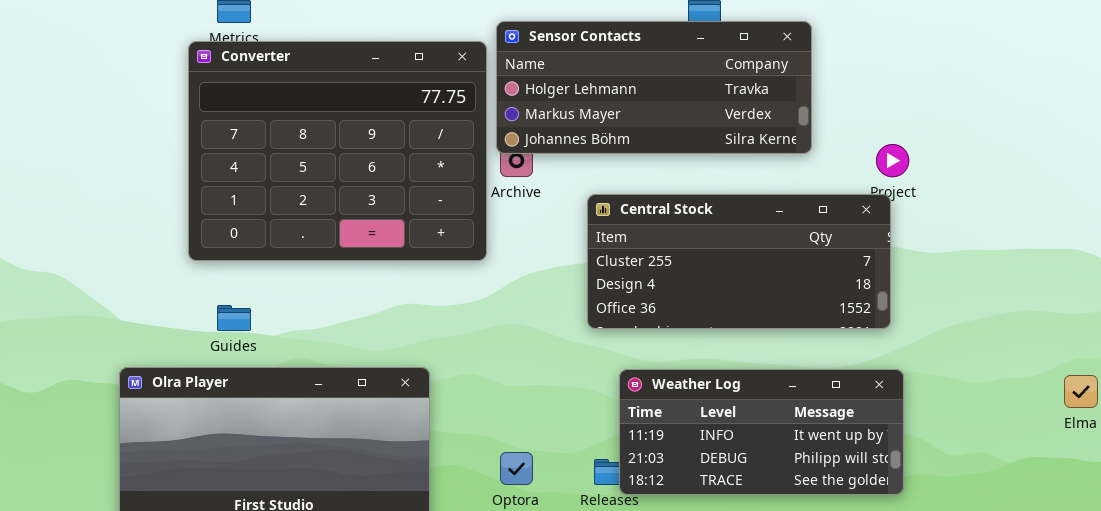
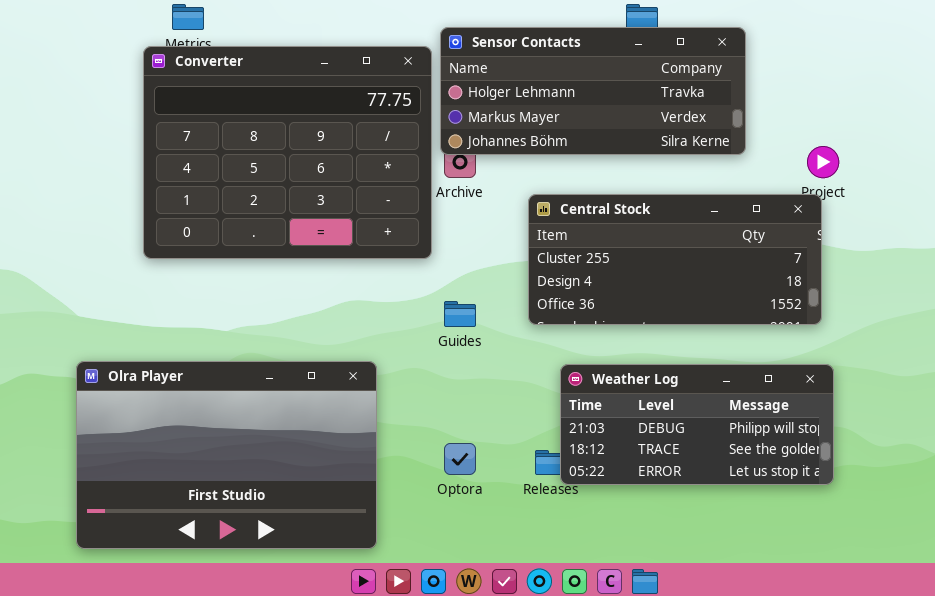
Guides: [217,305,251,331] -> [444,301,476,327], moved
Weather Log: [619,369,904,495] -> [560,364,834,485], scrolled down 1 row

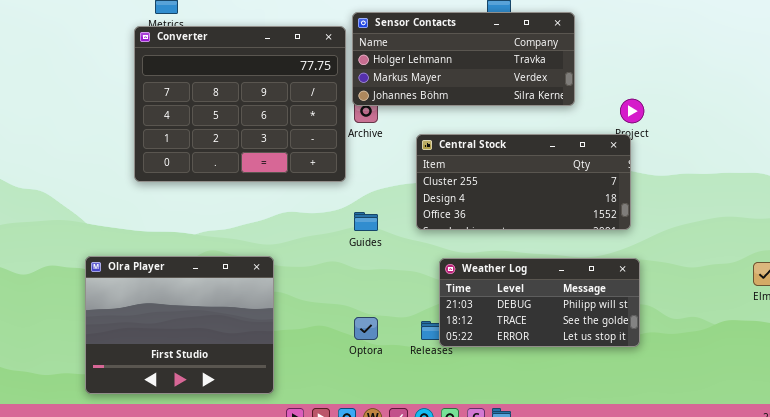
Olra Player: [76,361,377,549] -> [85,256,274,394], resized

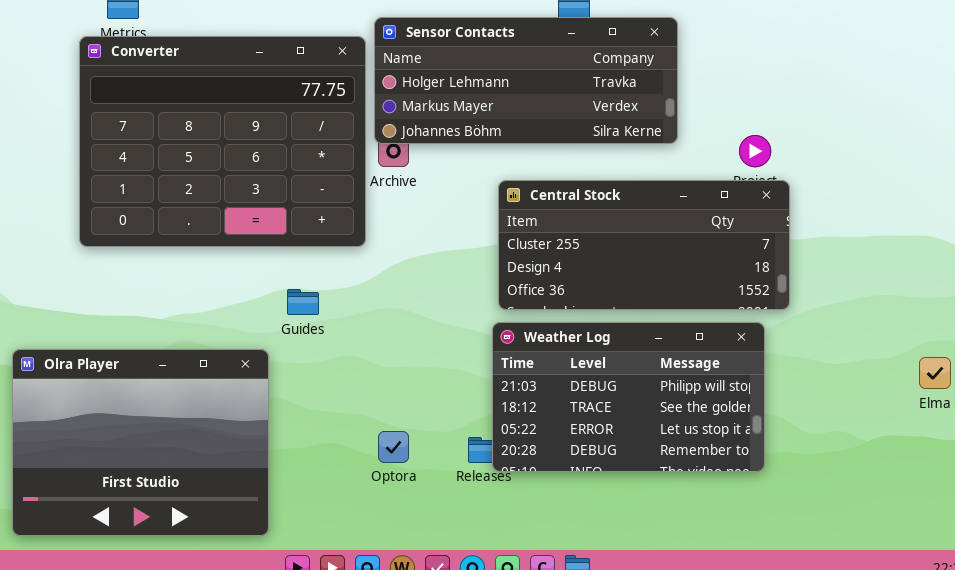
Central Stock: [416,134,631,230] -> [498,180,790,310], moved
Guides: [354,212,378,231] -> [287,289,319,315], moved
Weather Log: [439,258,640,347] -> [492,322,765,472], resized

